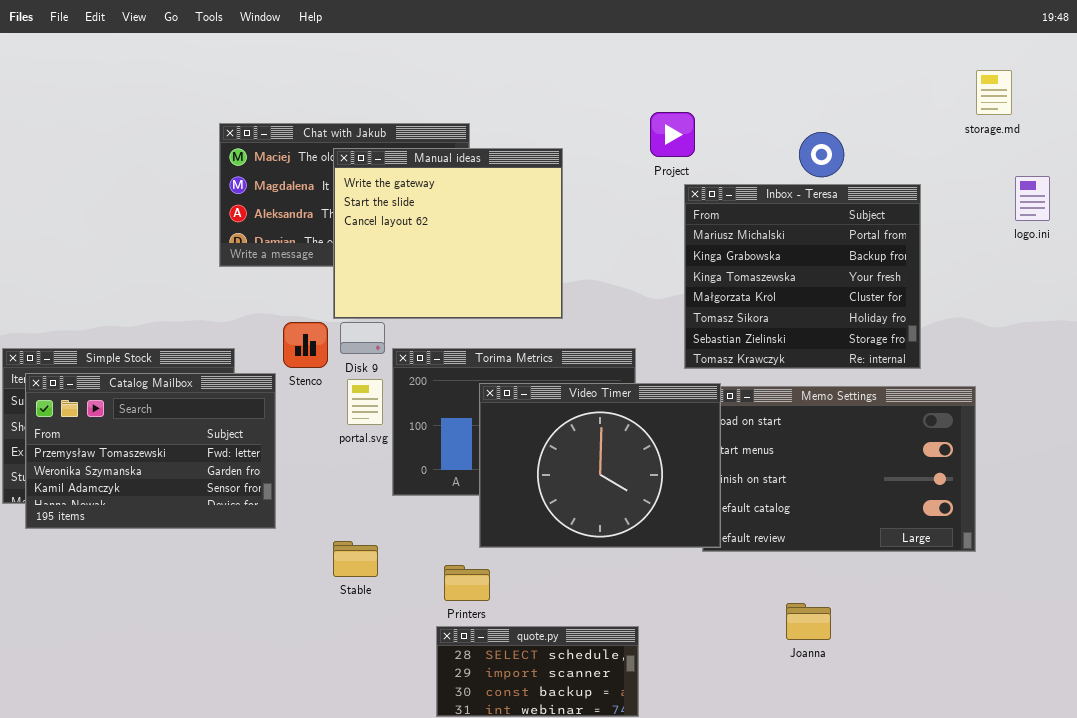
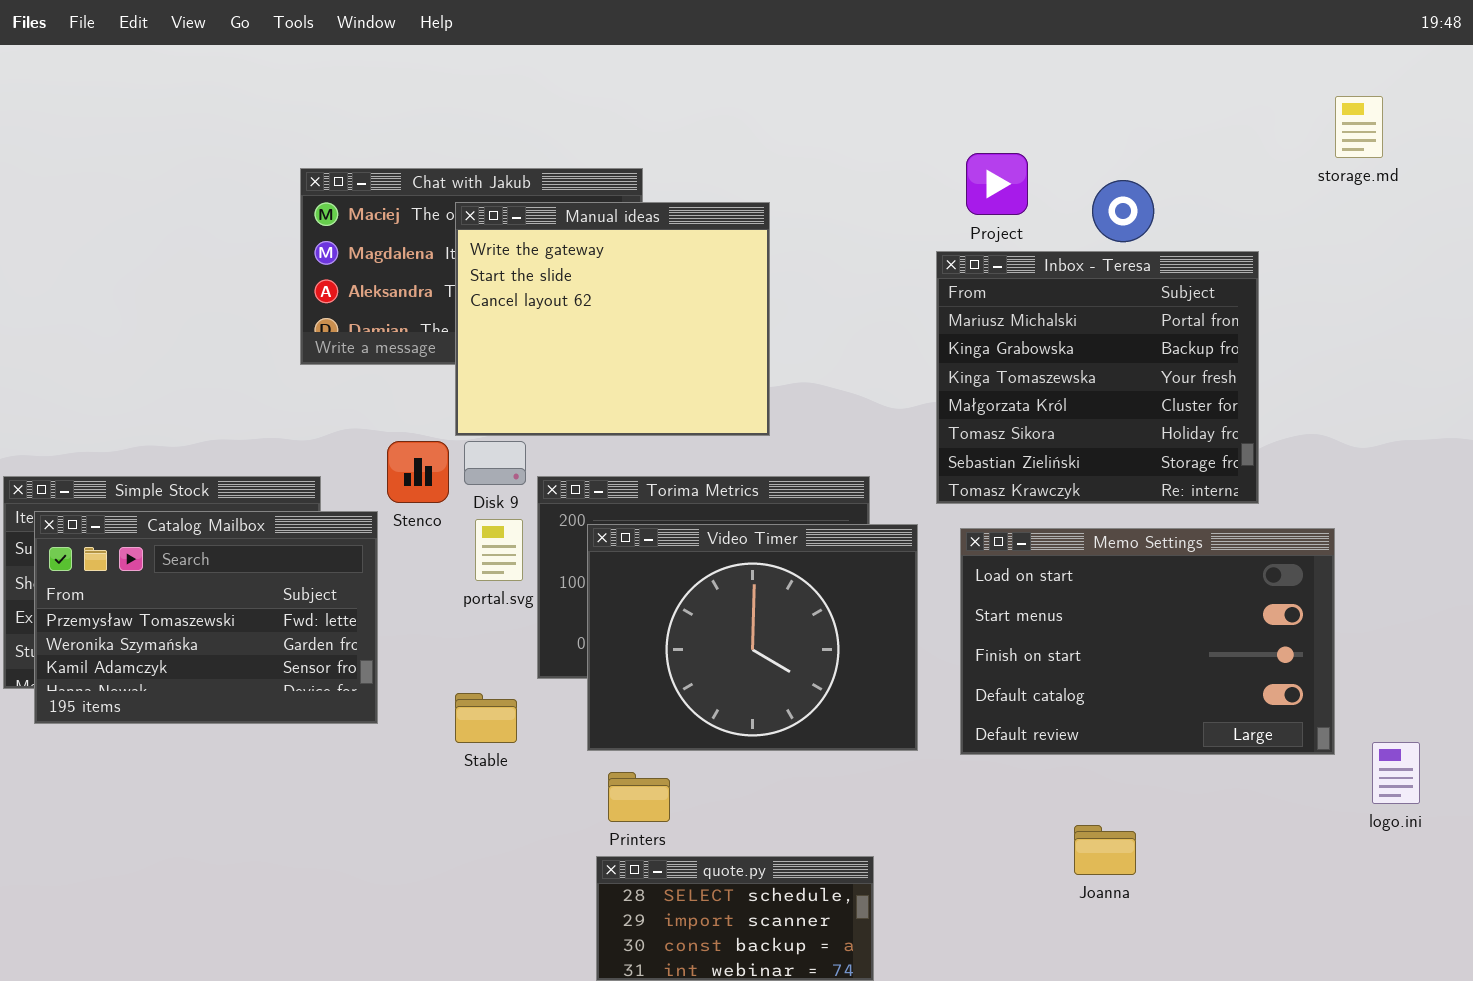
Project: [650,112,695,157] -> [966,153,1028,215], moved
logo.ini: [1015,176,1050,221] -> [1372,742,1420,804], moved
Video Timer: [479,383,721,548] -> [587,524,918,751], moved
Stable: [333,541,378,577] -> [455,693,517,743], moved

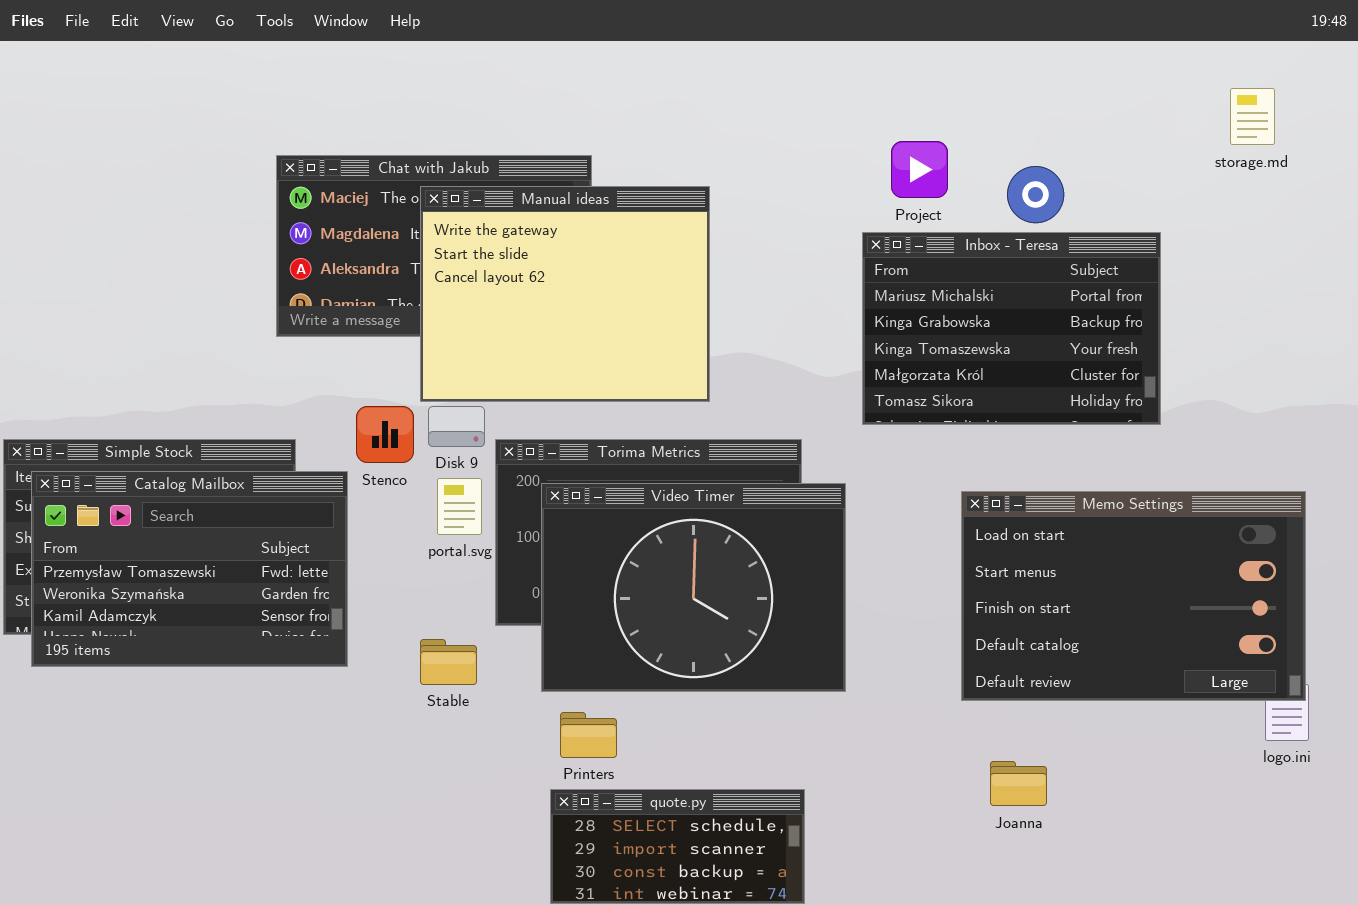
Inbox - Teresa: [936,251,1259,504] -> [862,232,1161,425], resized
Memo Settings: [960,528,1335,755] -> [961,491,1306,701], moved

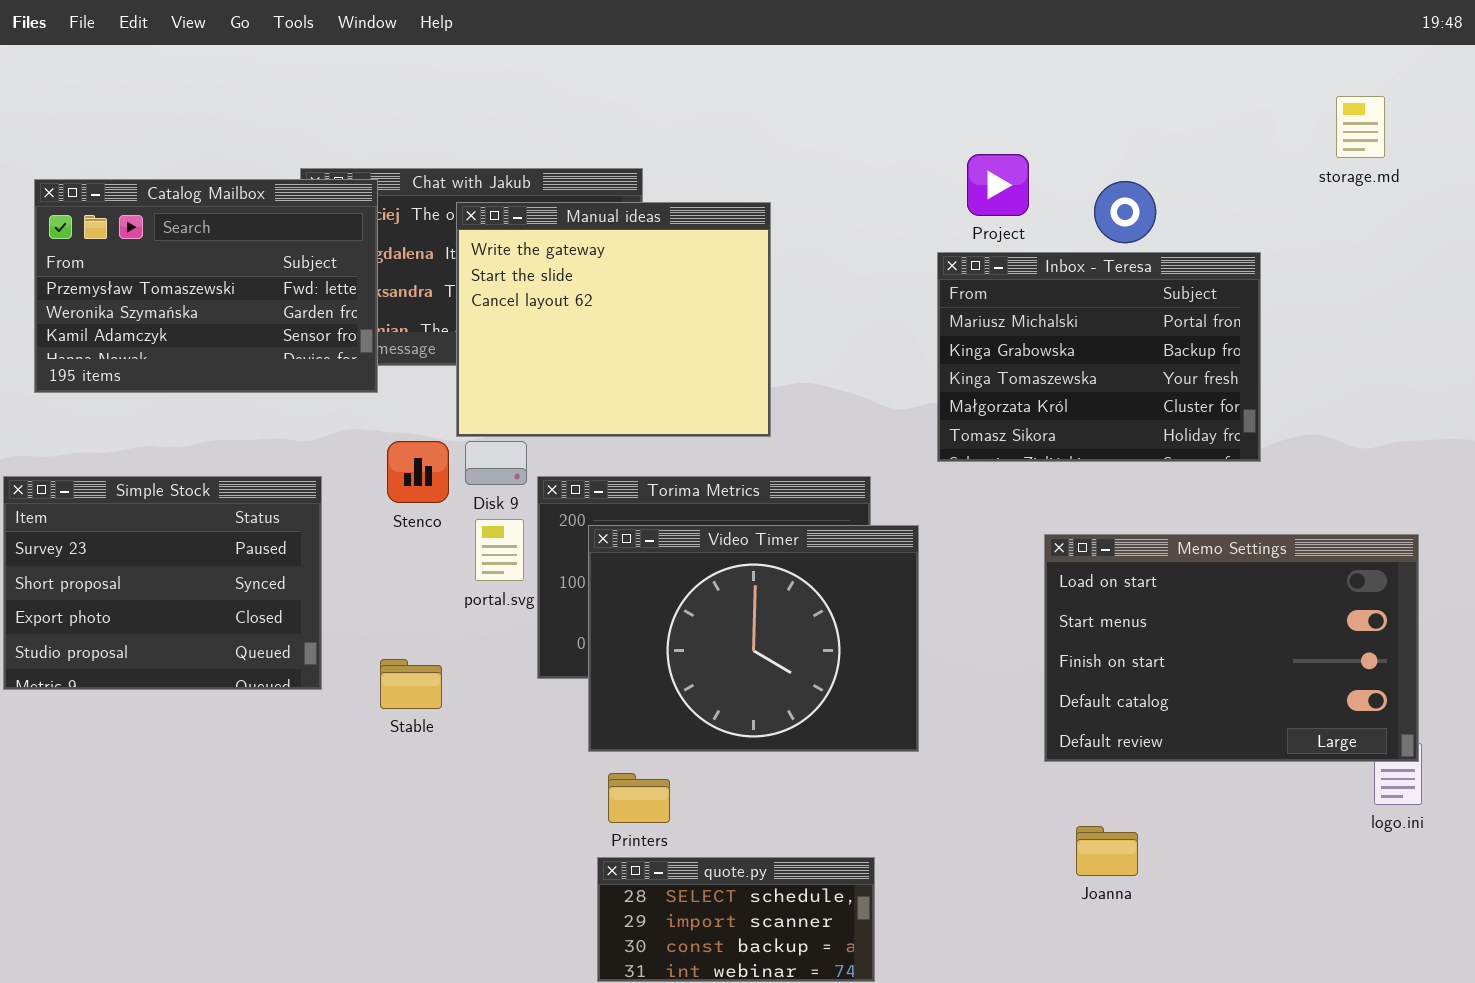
Catalog Mailbox: [31,471,348,667] -> [34,179,378,393], moved
Stable: [420,639,477,685] -> [380,659,442,709], moved

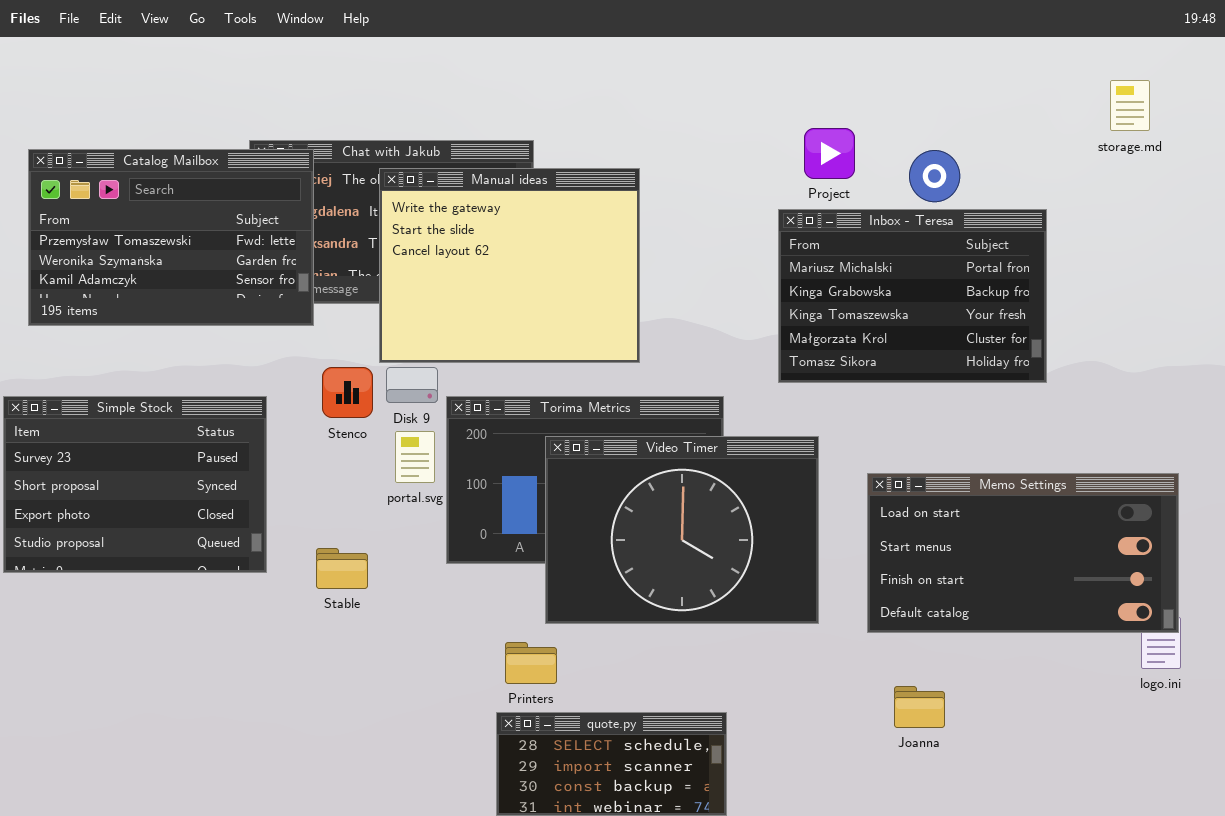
Video Timer: [588,525,919,752] -> [545,436,819,624], moved
Memo Settings: [1044,534,1419,762] -> [867,473,1179,633], resized

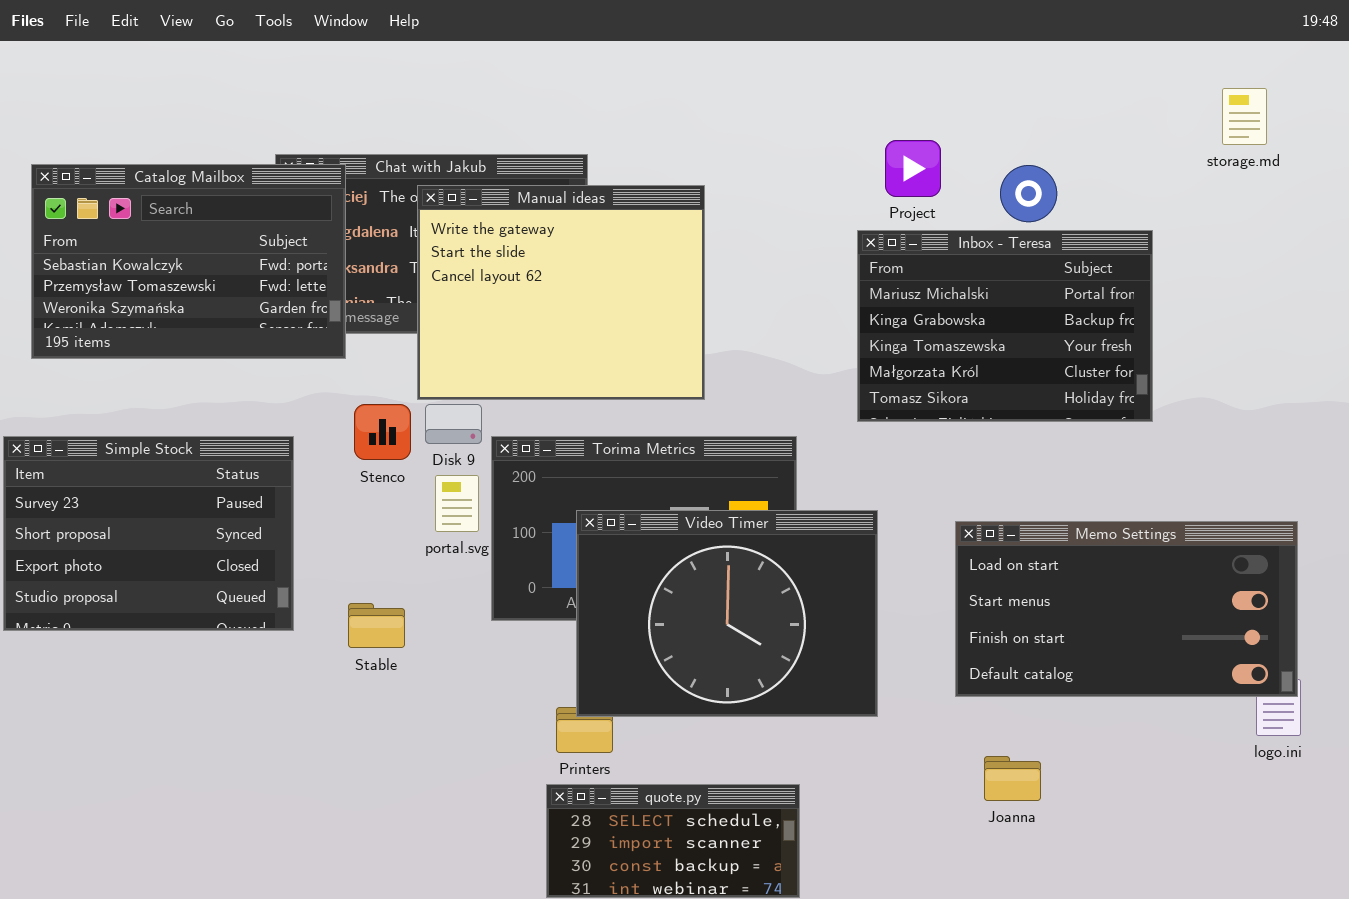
Catalog Mailbox: [28,149,314,326] -> [31,164,346,359], scrolled up 1 row
Video Timer: [545,436,819,624] -> [576,510,878,717], moved

